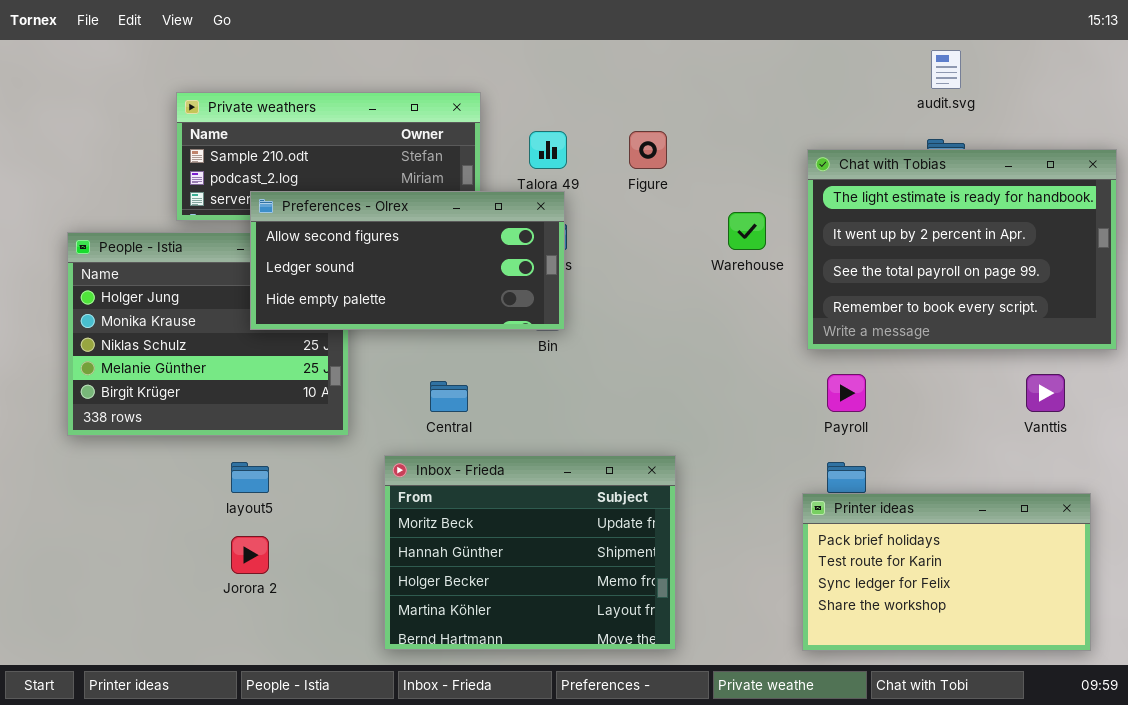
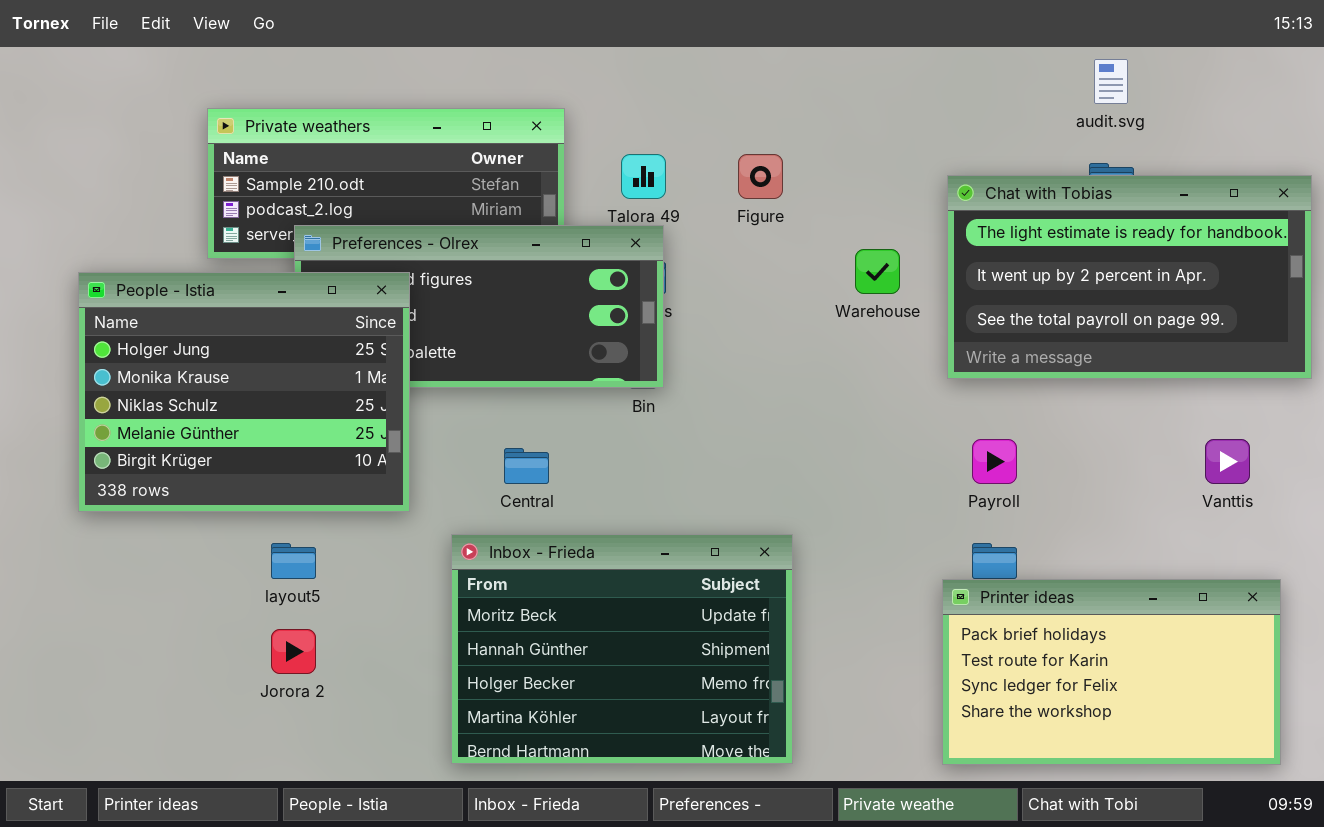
Chat with Tobias: [807,149,1117,350] -> [947,175,1312,379], resized
People - Istia: [67,232,349,436] -> [78,272,410,512], raised

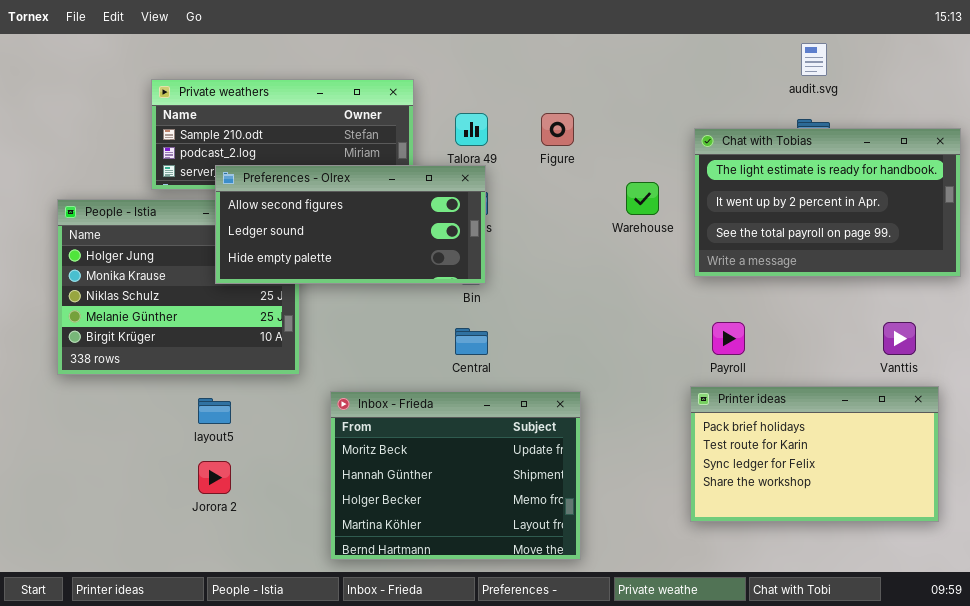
Preferences - Olrex: [294,225,664,388] -> [215,165,486,284], raised
Central: [504,448,549,484] -> [455,328,488,355], moved
Printer ideas: [942,579,1281,765] -> [690,386,939,522], moved

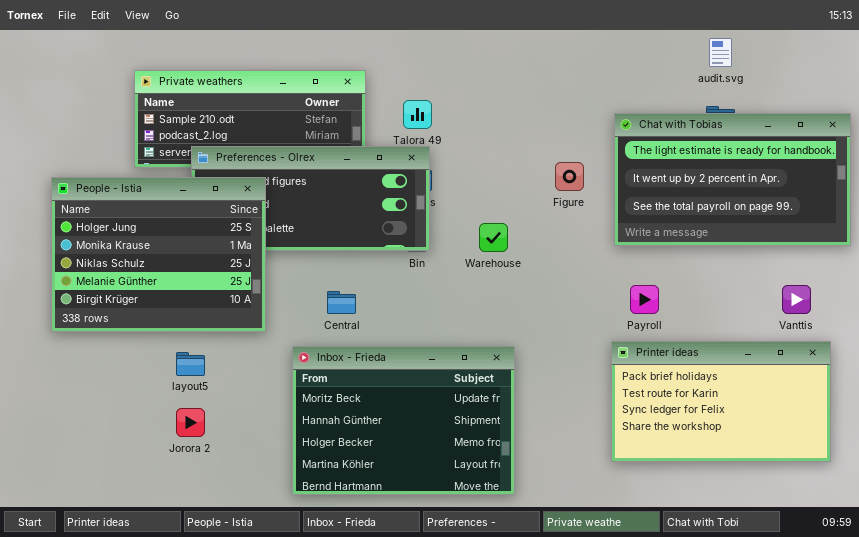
Figure: [541,113,574,146] -> [555,162,584,191], moved
Warehouse: [626,182,659,215] -> [479,223,508,252], moved
People - Istia: [57,199,300,375] -> [51,177,266,332], raised
Central: [455,328,488,355] -> [327,291,356,314], moved

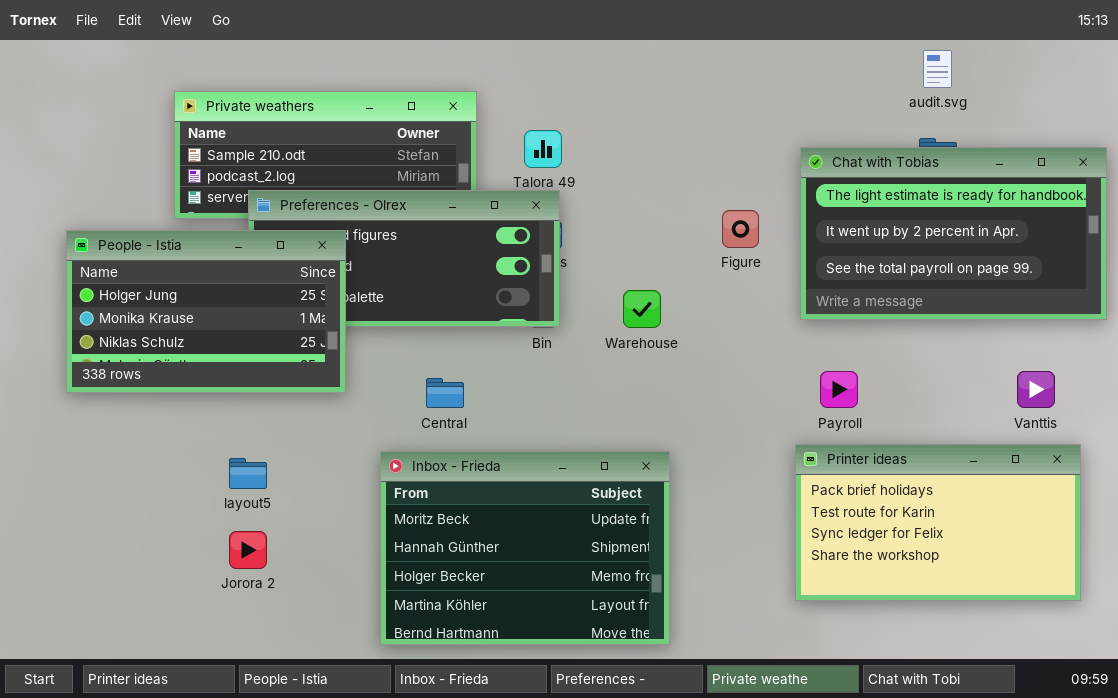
People - Istia: [51,177,266,332] -> [66,230,346,393], resized

